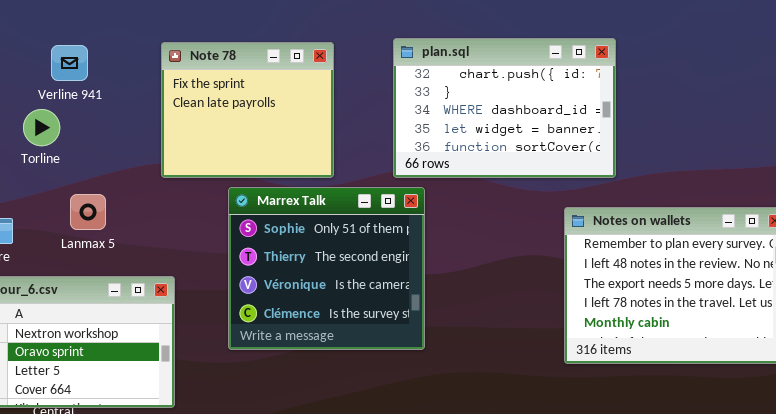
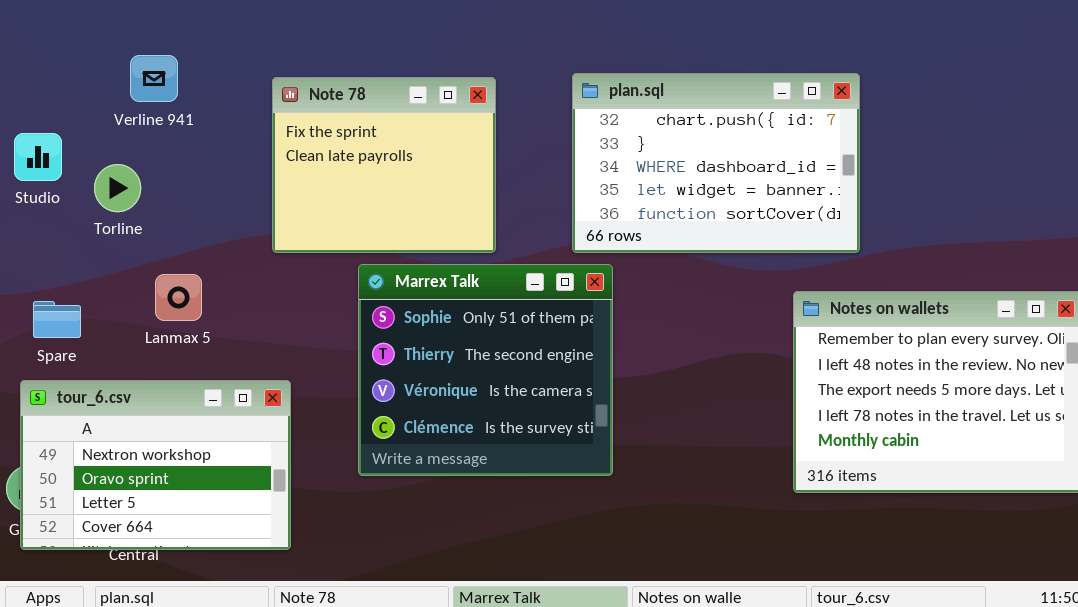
Verline 941: [51,45,88,81] -> [130,55,178,102], moved

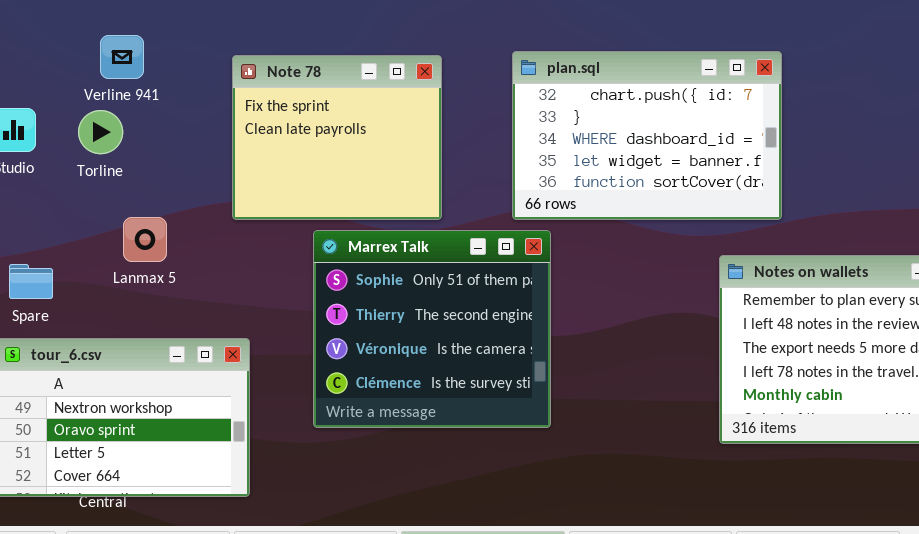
Torline: [94,164,141,212] -> [78,110,123,154], moved
Lanmax 5: [155,274,202,321] -> [123,217,167,262], moved

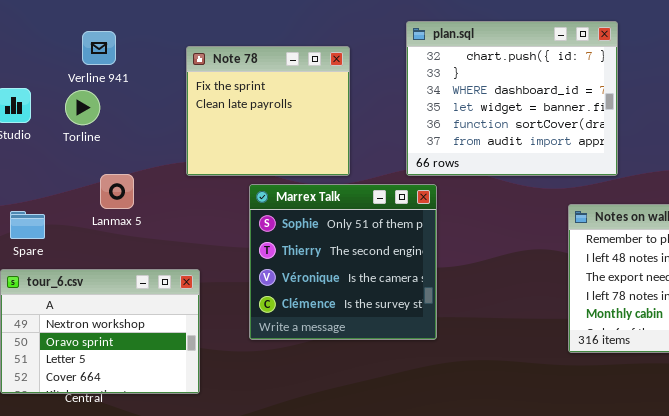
plan.sql: [512,51,782,220] -> [406,21,618,176], resized

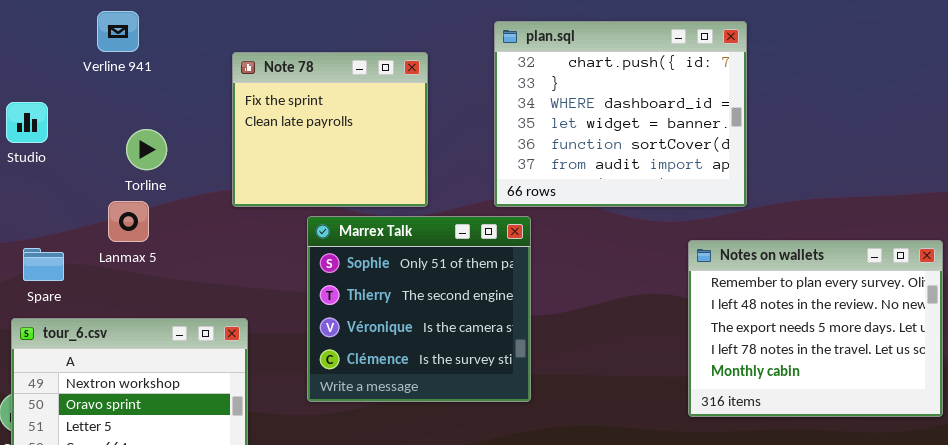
Verline 941: [82,31,116,65] -> [97,11,139,52], moved
Torline: [65,90,100,125] -> [126,129,167,170], moved
Lanmax 5: [100,174,134,209] -> [108,201,149,242], moved

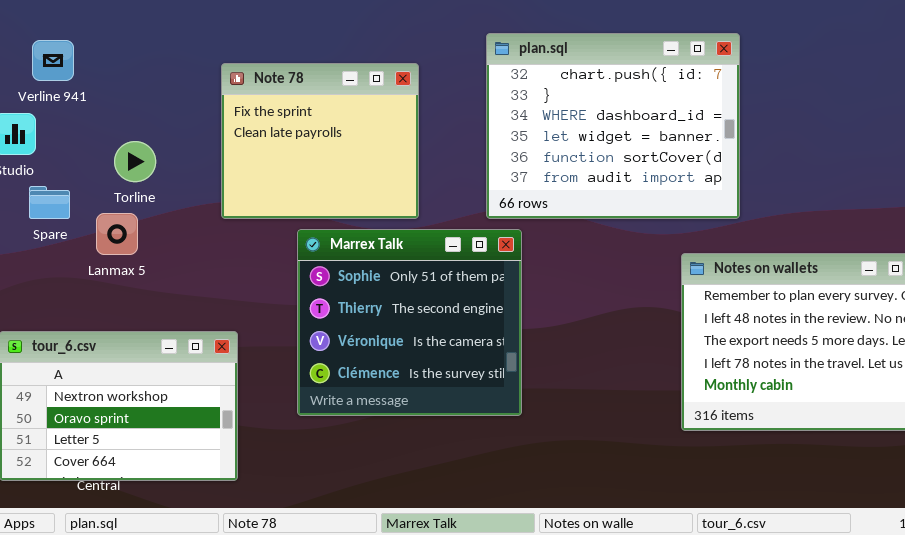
Verline 941: [97,11,139,52] -> [32,40,74,81], moved
Spare: [23,248,64,281] -> [29,186,70,219], moved

